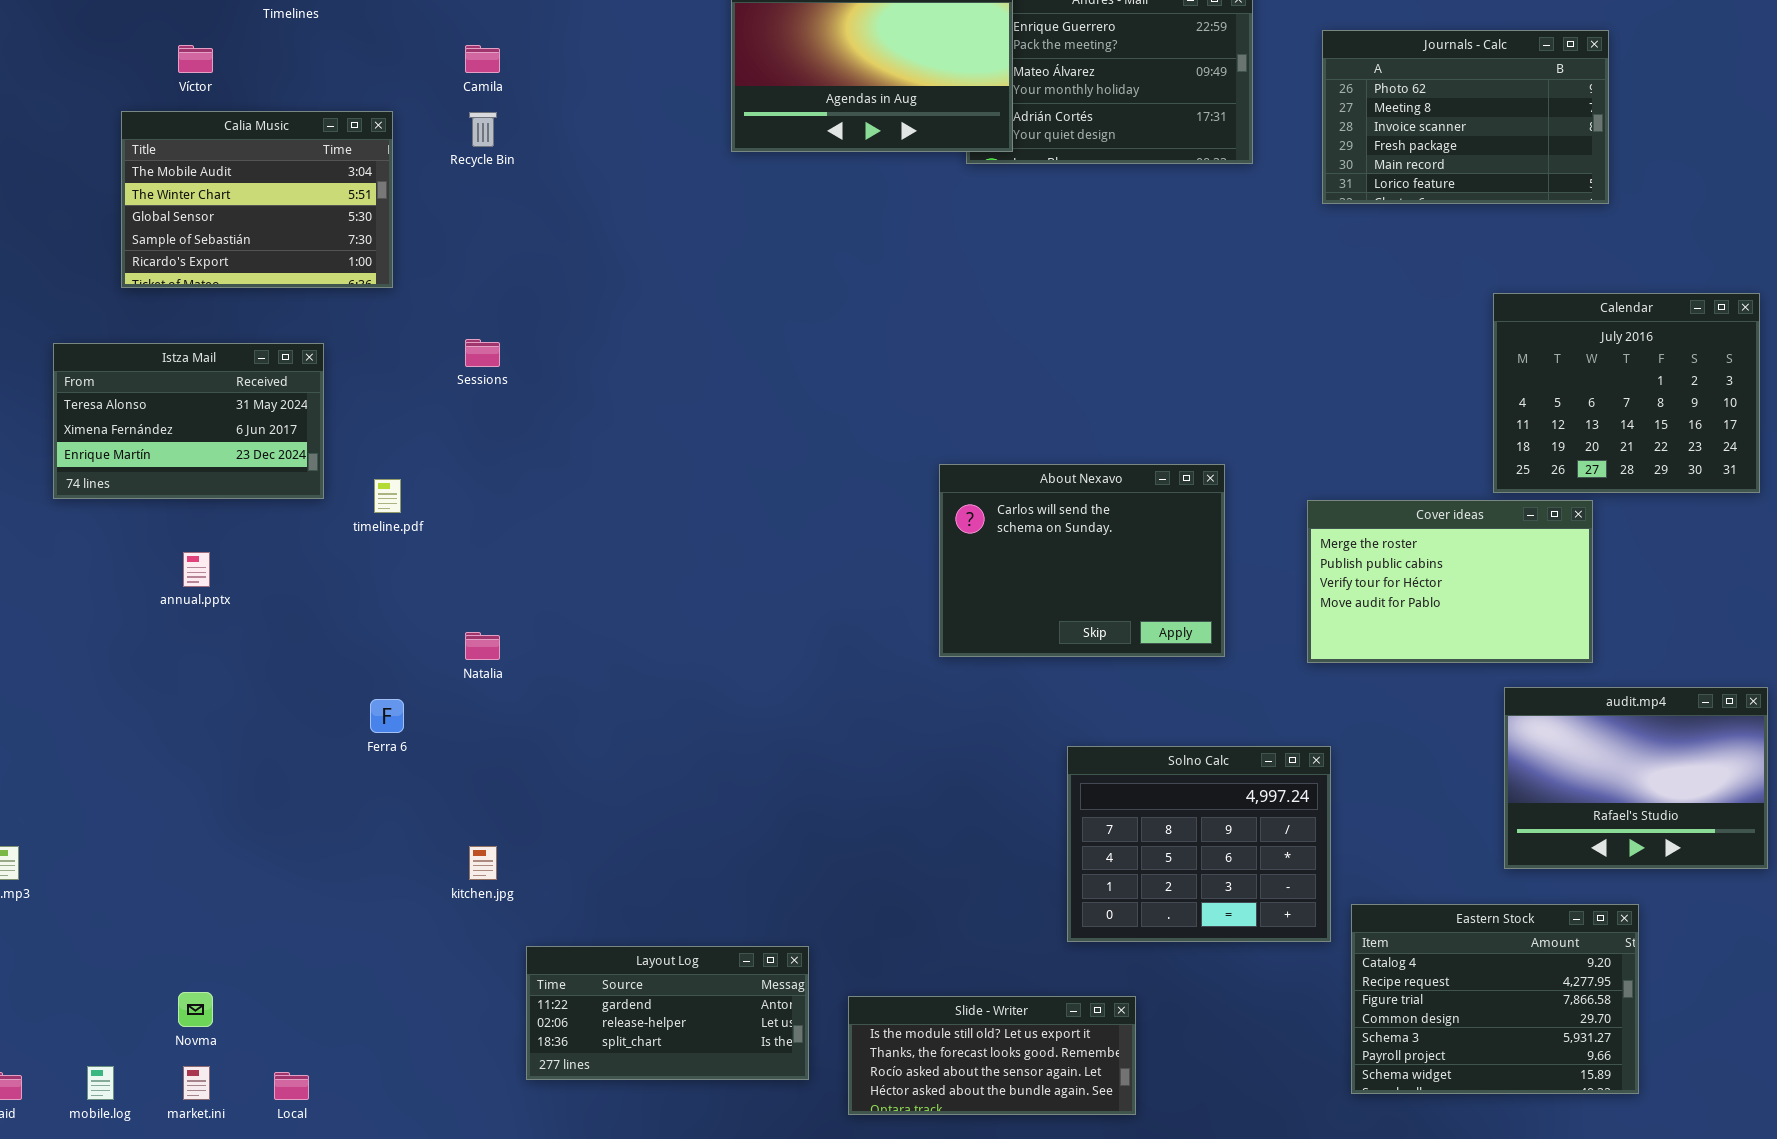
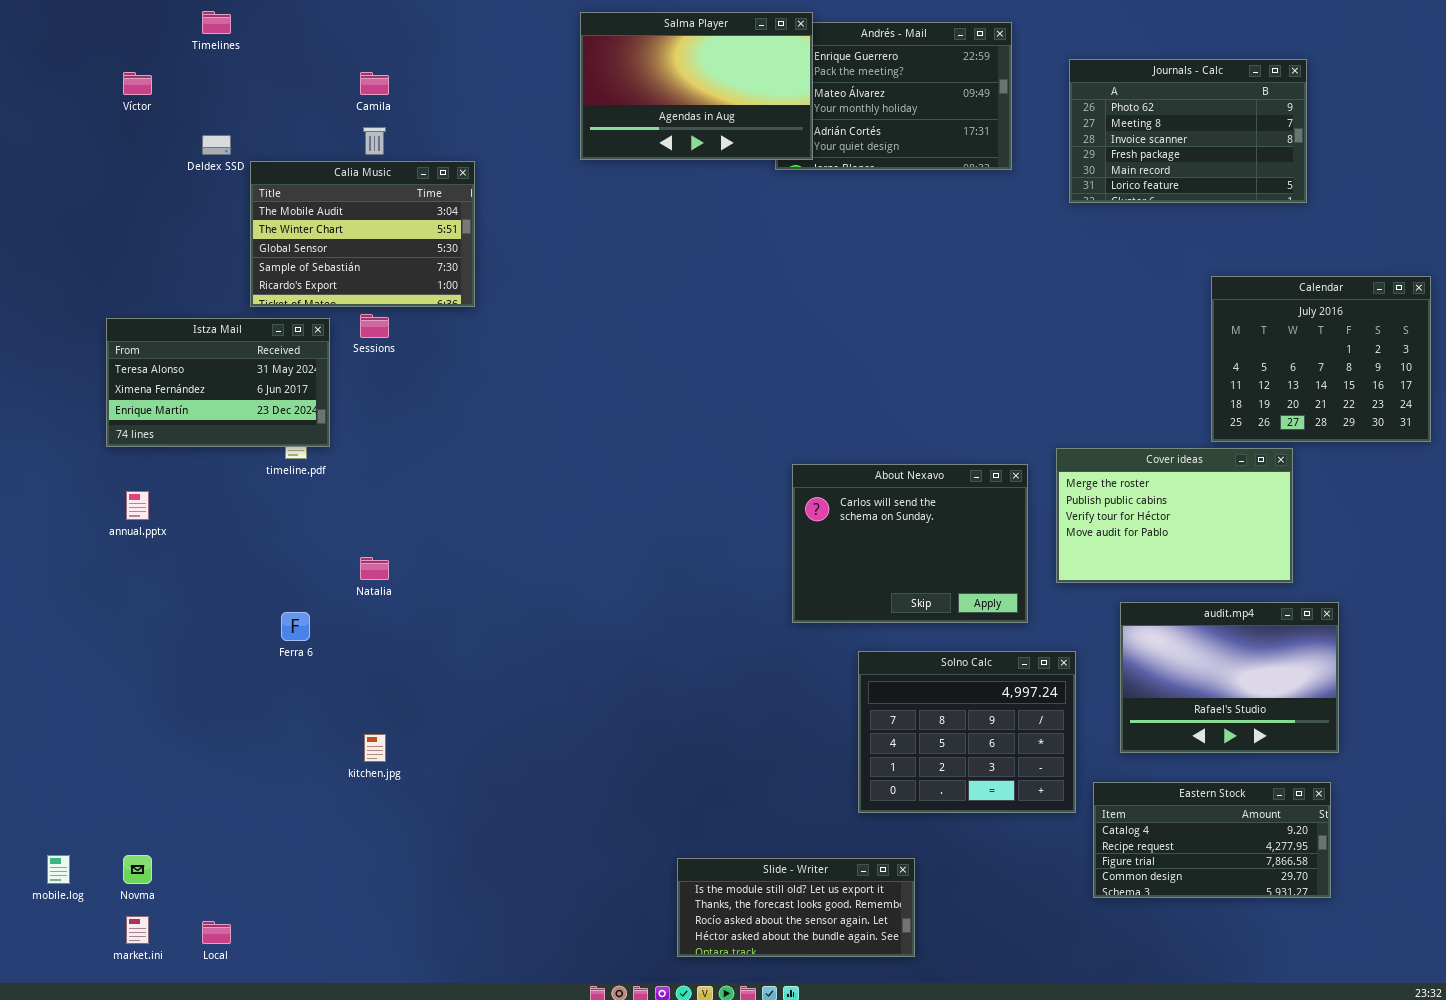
Calia Music: [121,111,393,288] -> [250,161,475,307], moved
Istza Mail: [53,343,324,499] -> [106,318,330,447], moved
About Nexavo: [939,464,1225,657] -> [792,464,1028,623], moved
audit.mp4: [1504,687,1768,869] -> [1120,602,1339,753], moved
Eastern Stock: [1351,904,1639,1094] -> [1093,782,1331,898], resized
Layout Log: [526,946,809,1080] -> none, closed
mobile.log: [87,1066,114,1100] -> [47,855,70,884], moved

